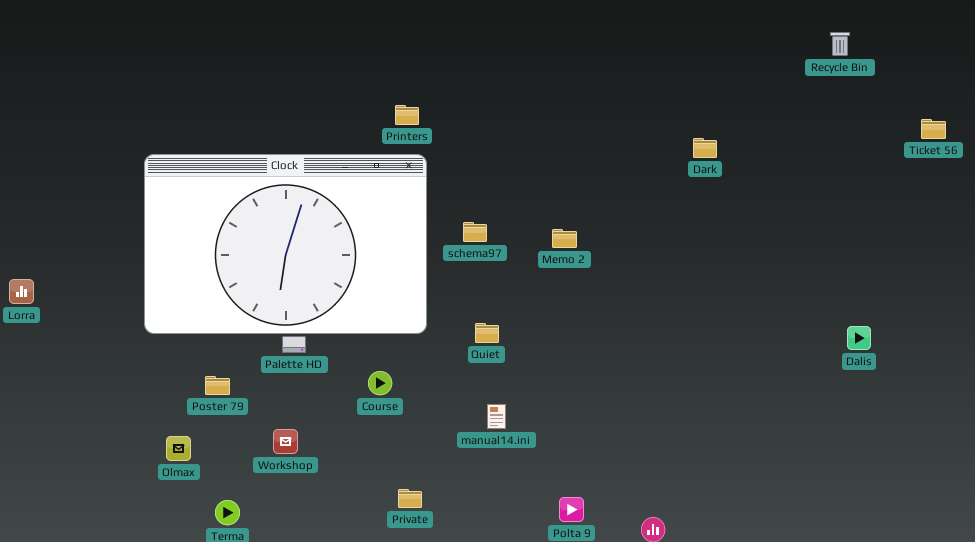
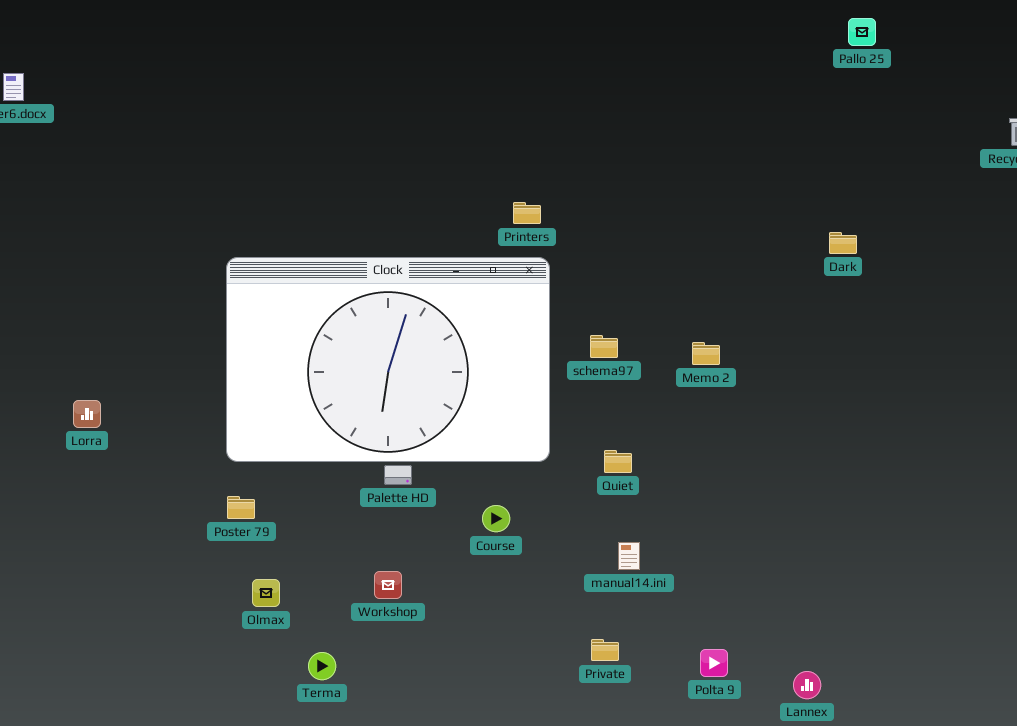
Dark: [693,138,717,158] -> [829,232,857,254], moved
Poster 79: [205,376,230,395] -> [227,496,255,519], moved
Private: [398,489,422,508] -> [591,639,619,661], moved

